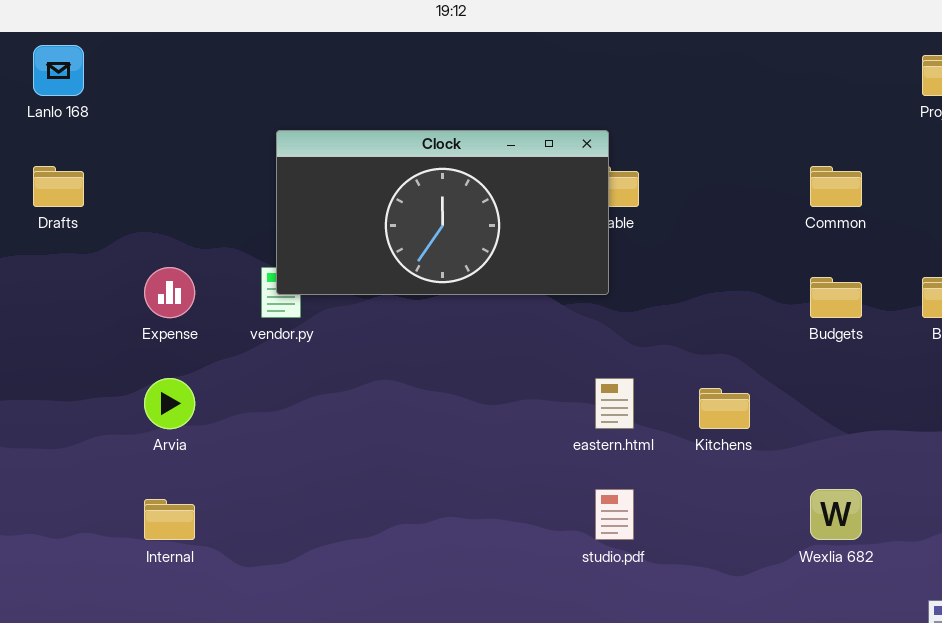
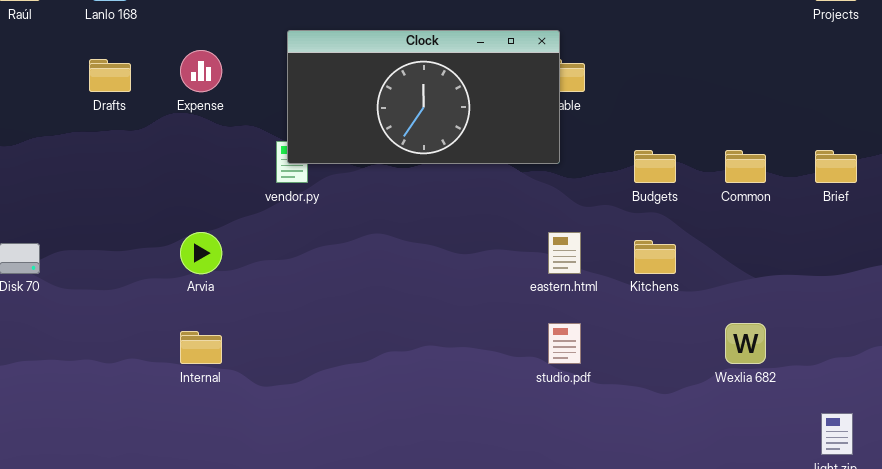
Common: [810,166,862,207] -> [725,150,766,183], moved
Expense: [144,267,195,318] -> [180,50,222,92], moved
Budgets: [810,277,862,318] -> [634,150,676,183], moved

